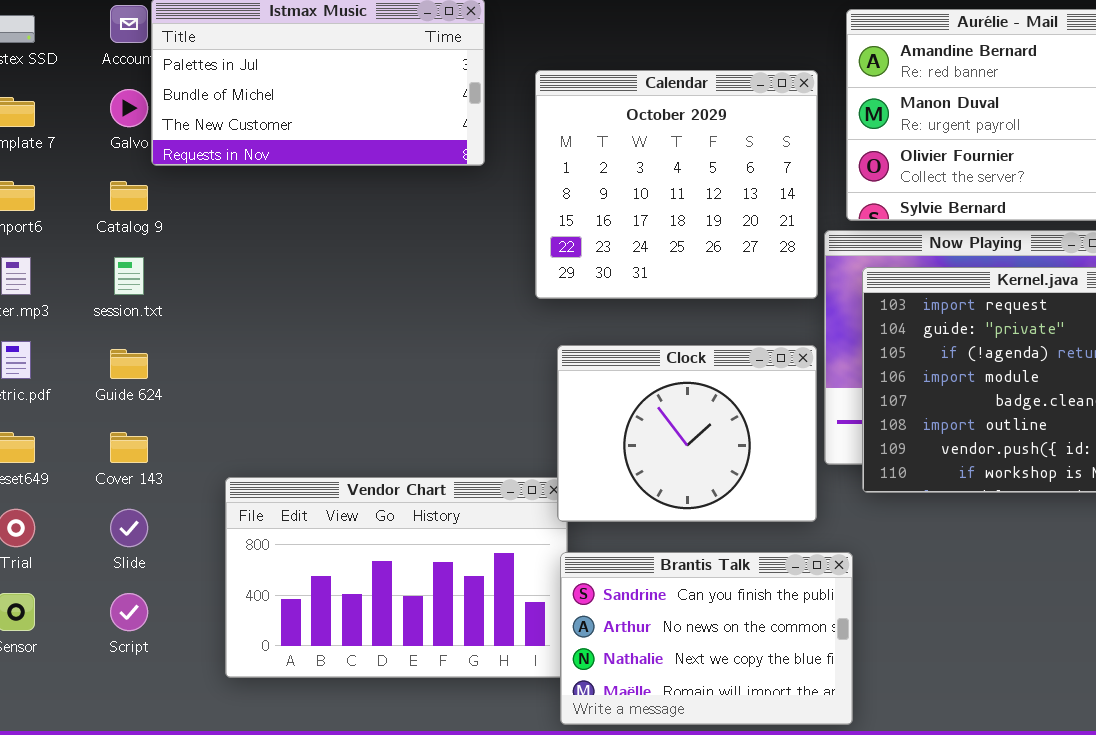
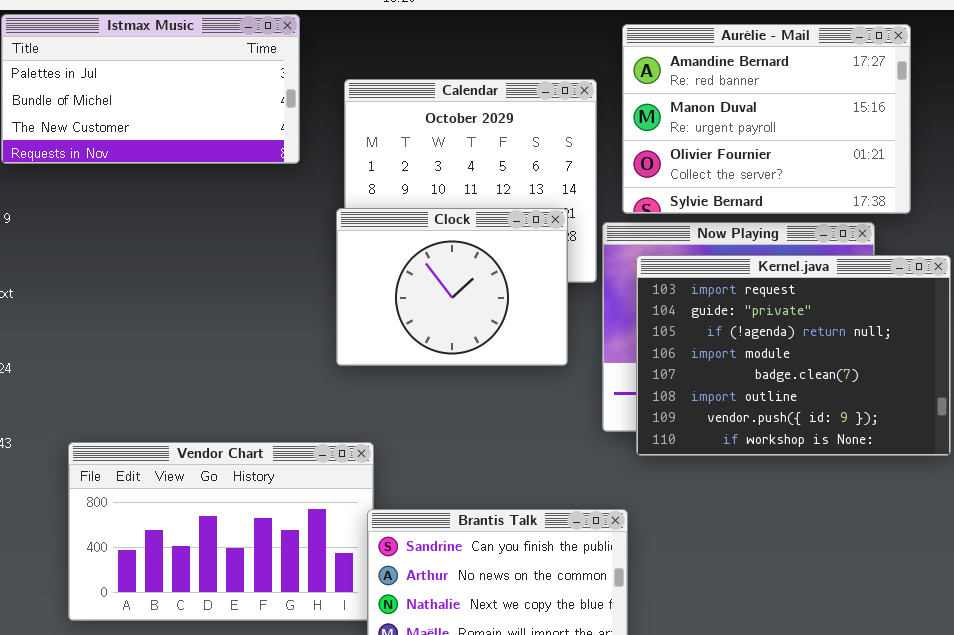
Clock: [557,345,817,522] -> [336,208,568,366], moved

